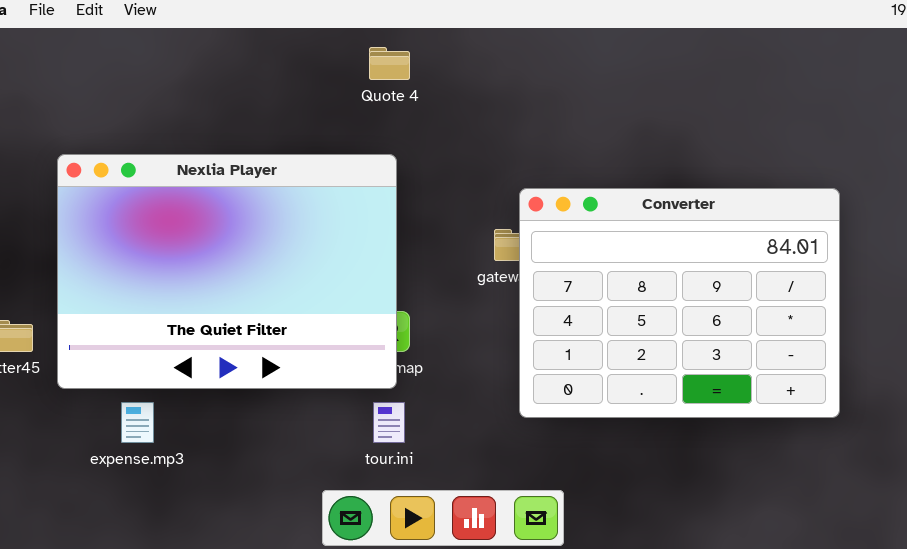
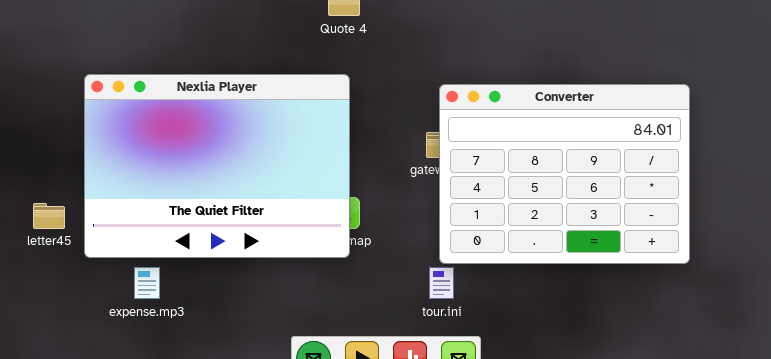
Converter: [519,188,840,418] -> [439,84,690,264], moved
tour.ini: [373,402,405,443] -> [429,267,454,299], moved

